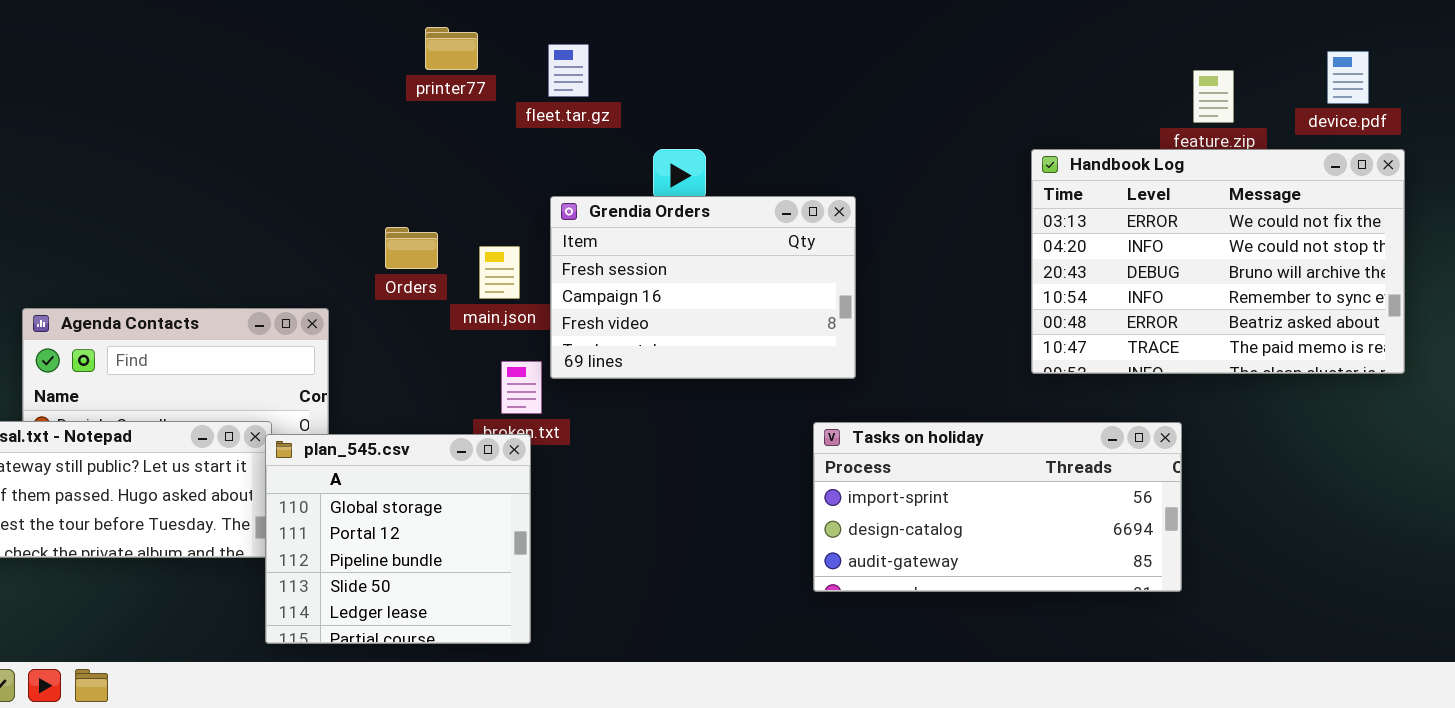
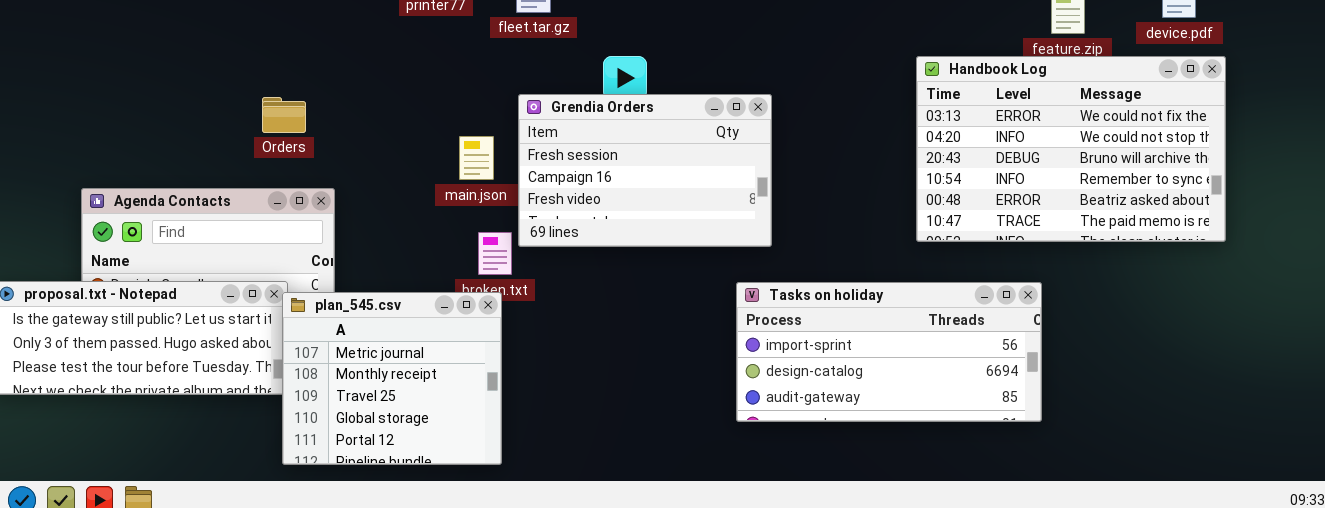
Orders: [385,227,438,269] -> [262,97,306,133], moved
plan_545.csv: [265,434,531,644] -> [282,292,502,465], scrolled up 3 rows

